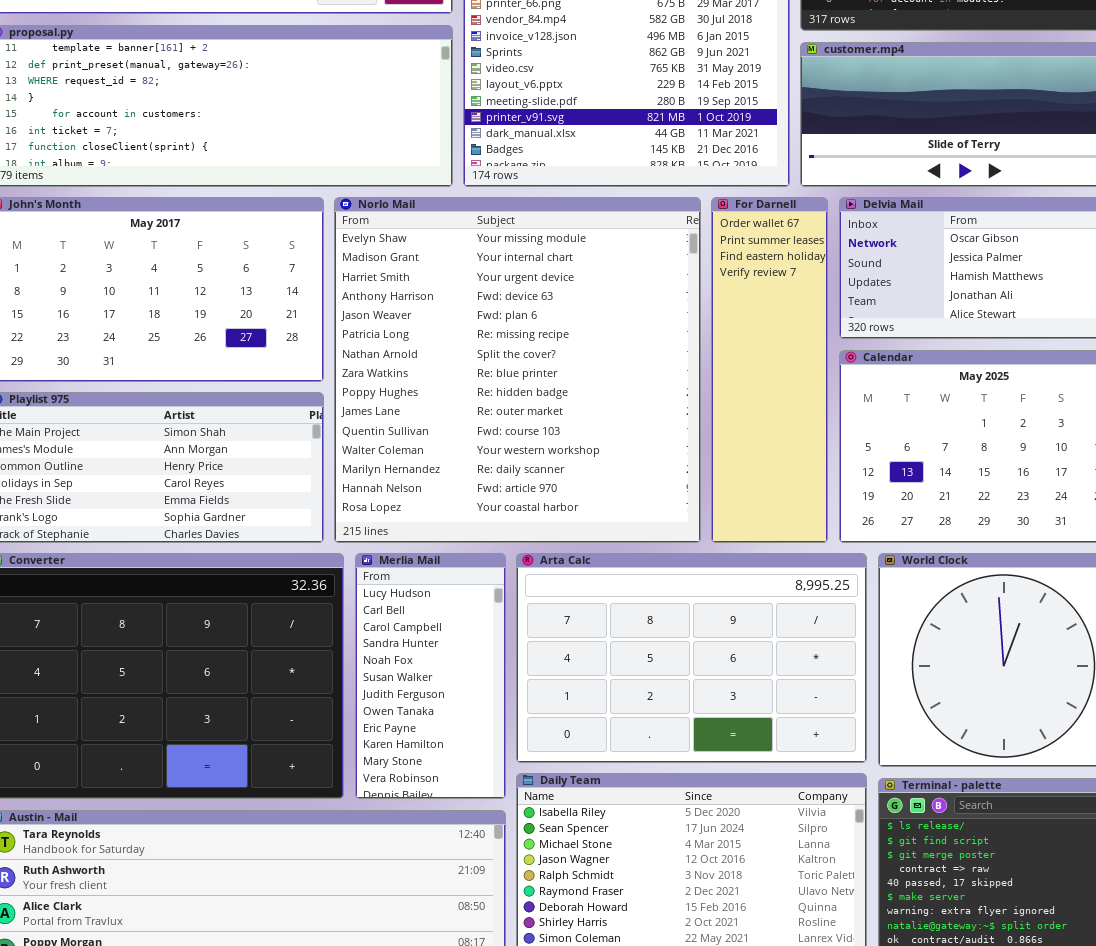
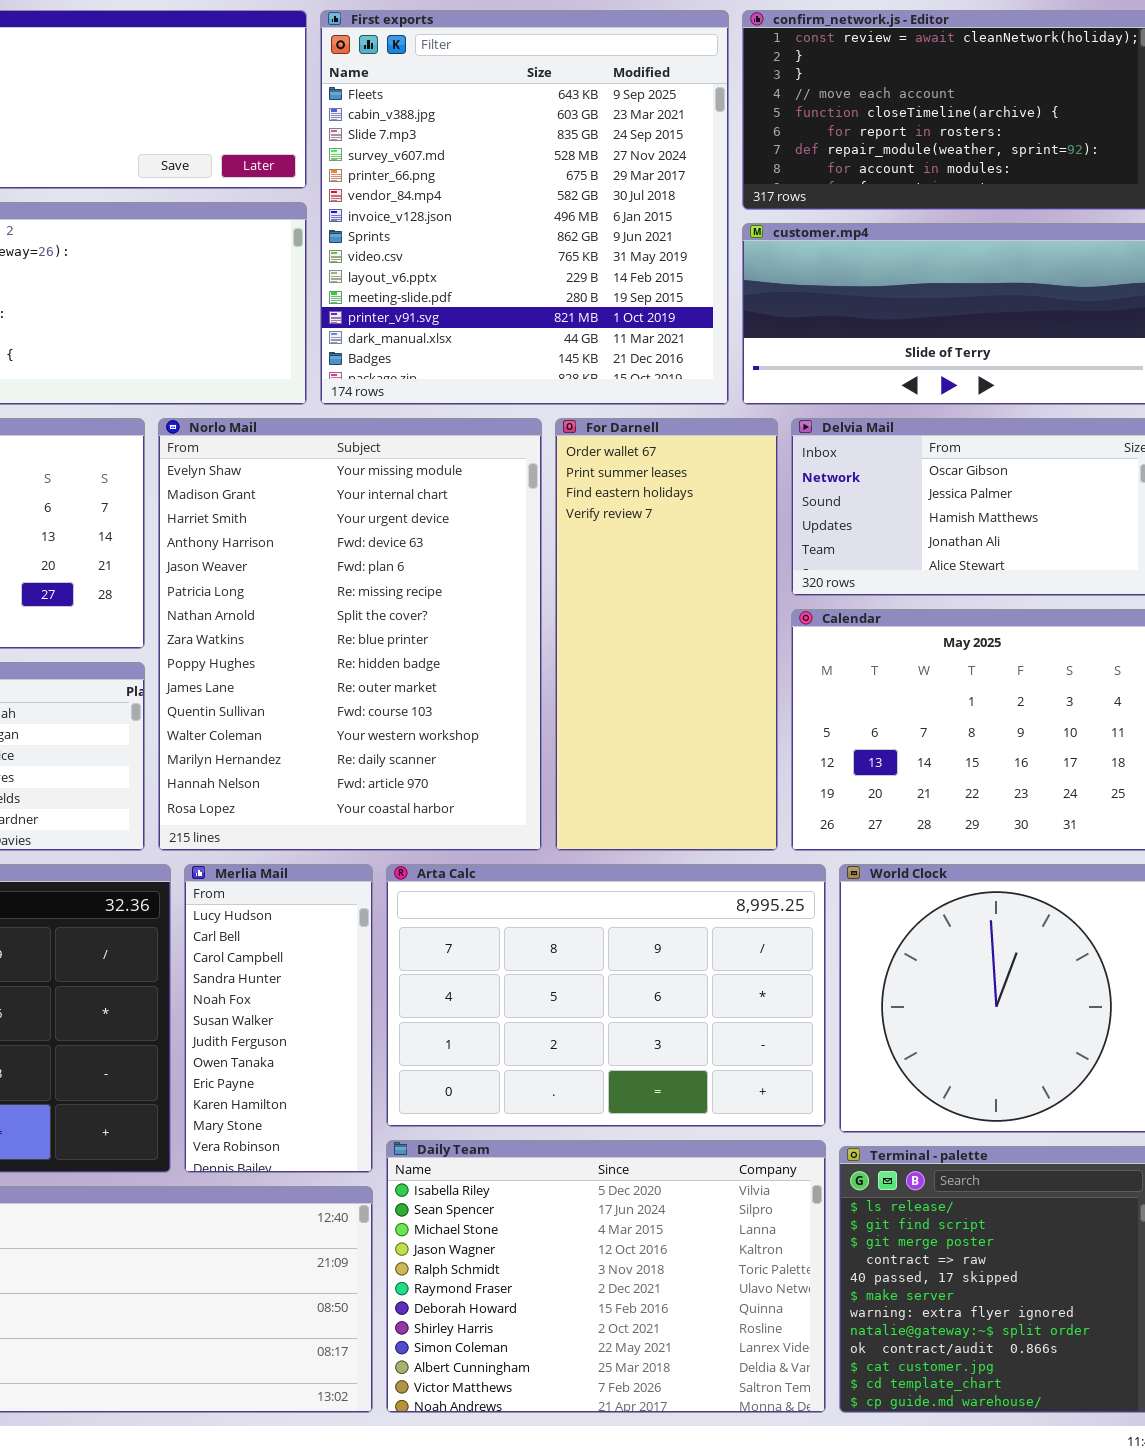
Norlo Mail: [334,197,701,543] -> [158,418,542,851], resized
For Darnell: [711,197,828,543] -> [555,418,778,851], resized

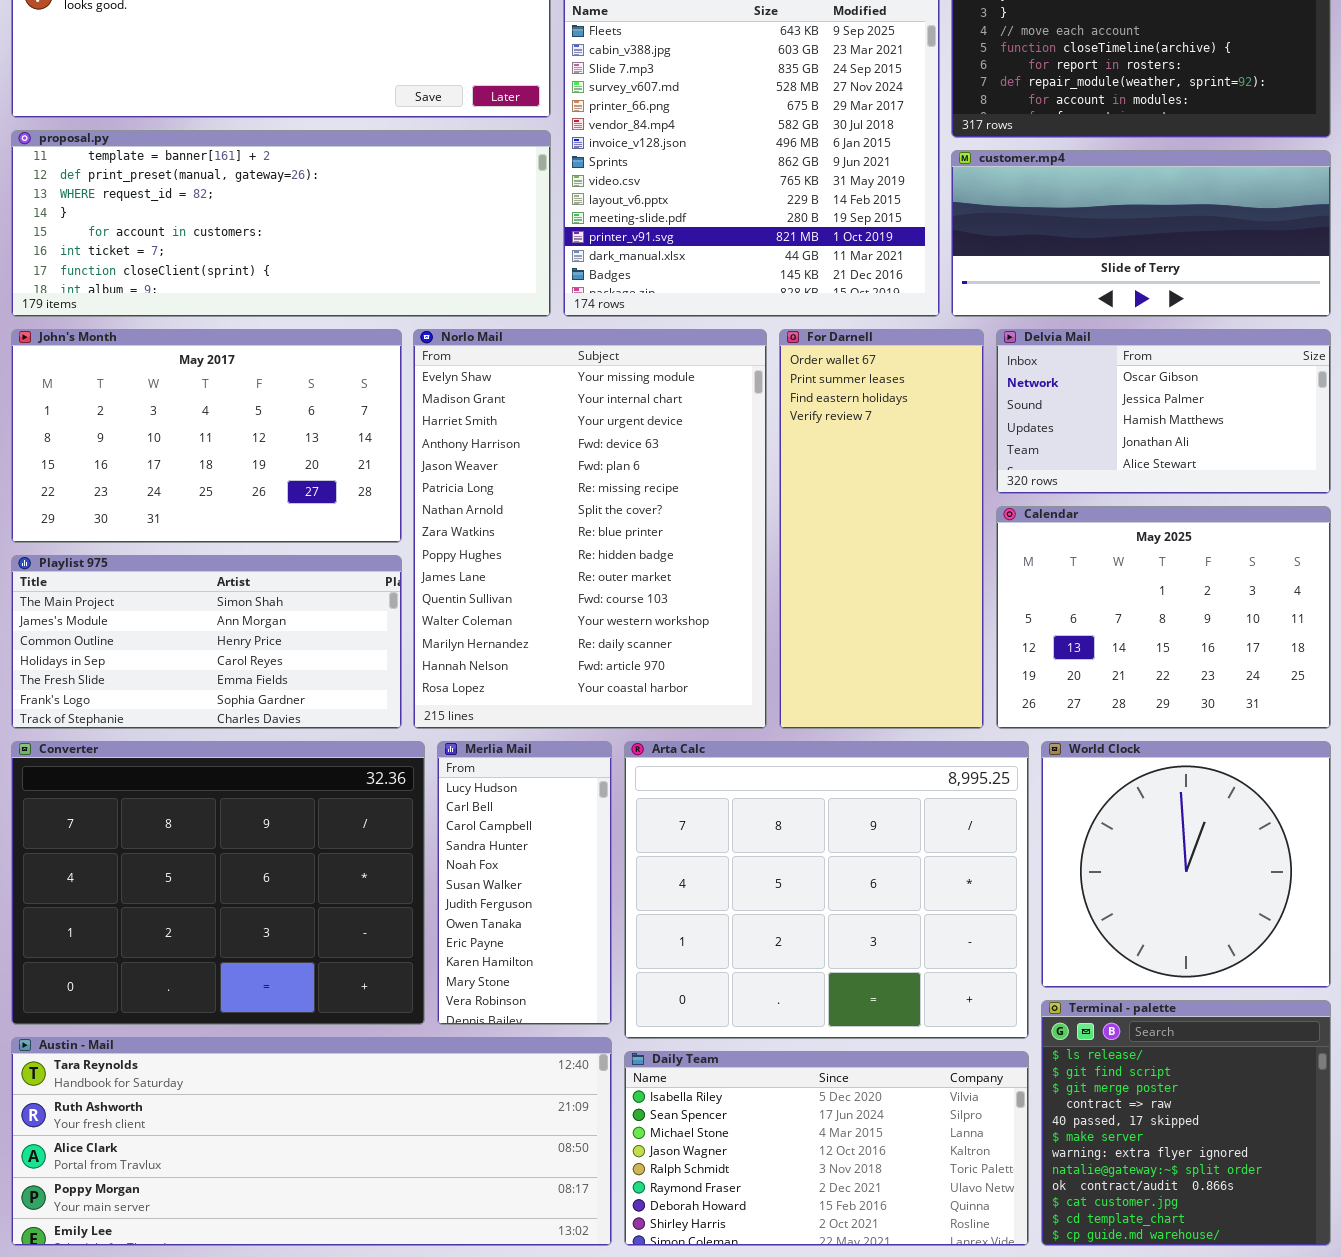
Arta Calc: [386,864,826,1127] -> [624,741,1029,1039], resized
Daily Team: [386,1140,826,1413] -> [624,1051,1029,1246], resized

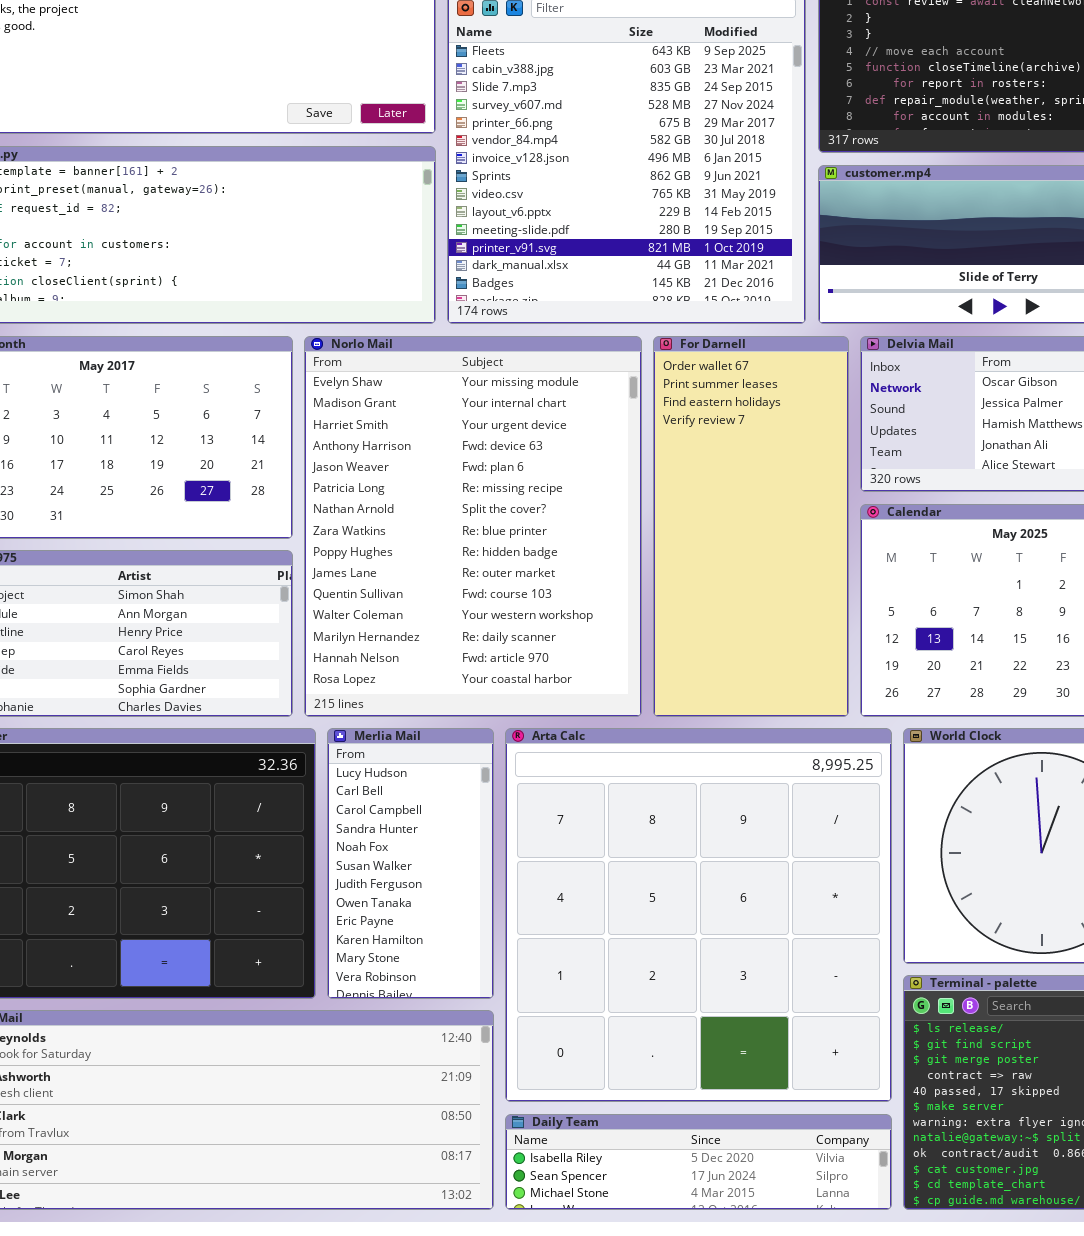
Arta Calc: [624,741,1029,1039] -> [505,728,892,1102], resized
Daily Team: [624,1051,1029,1246] -> [505,1114,892,1210], resized

